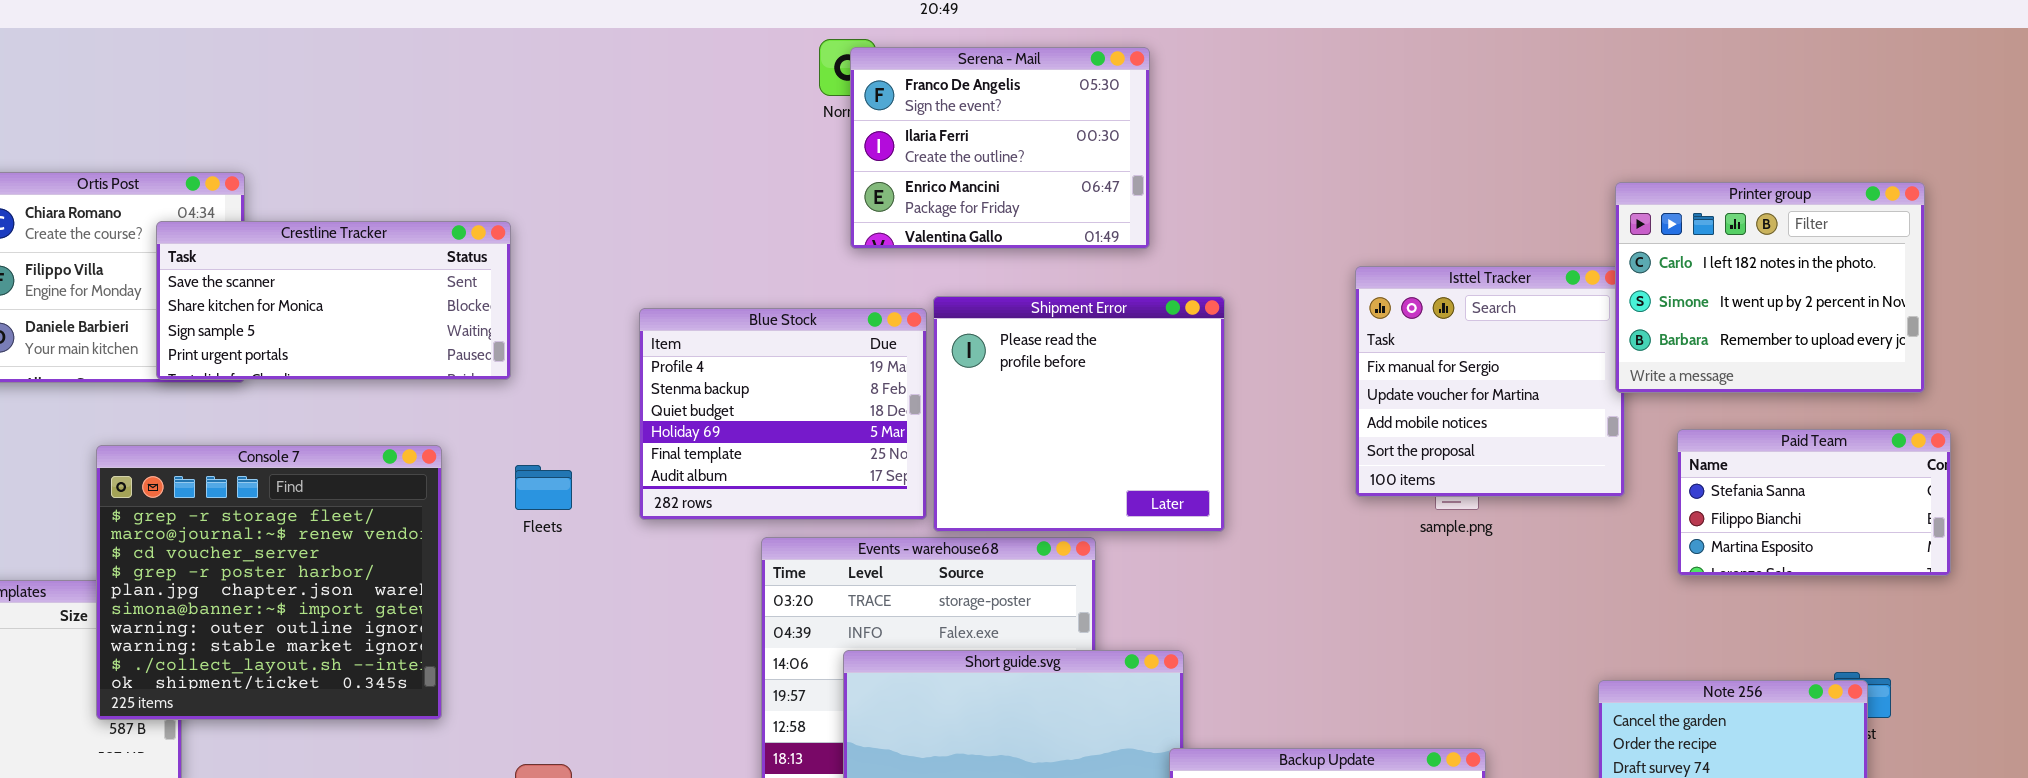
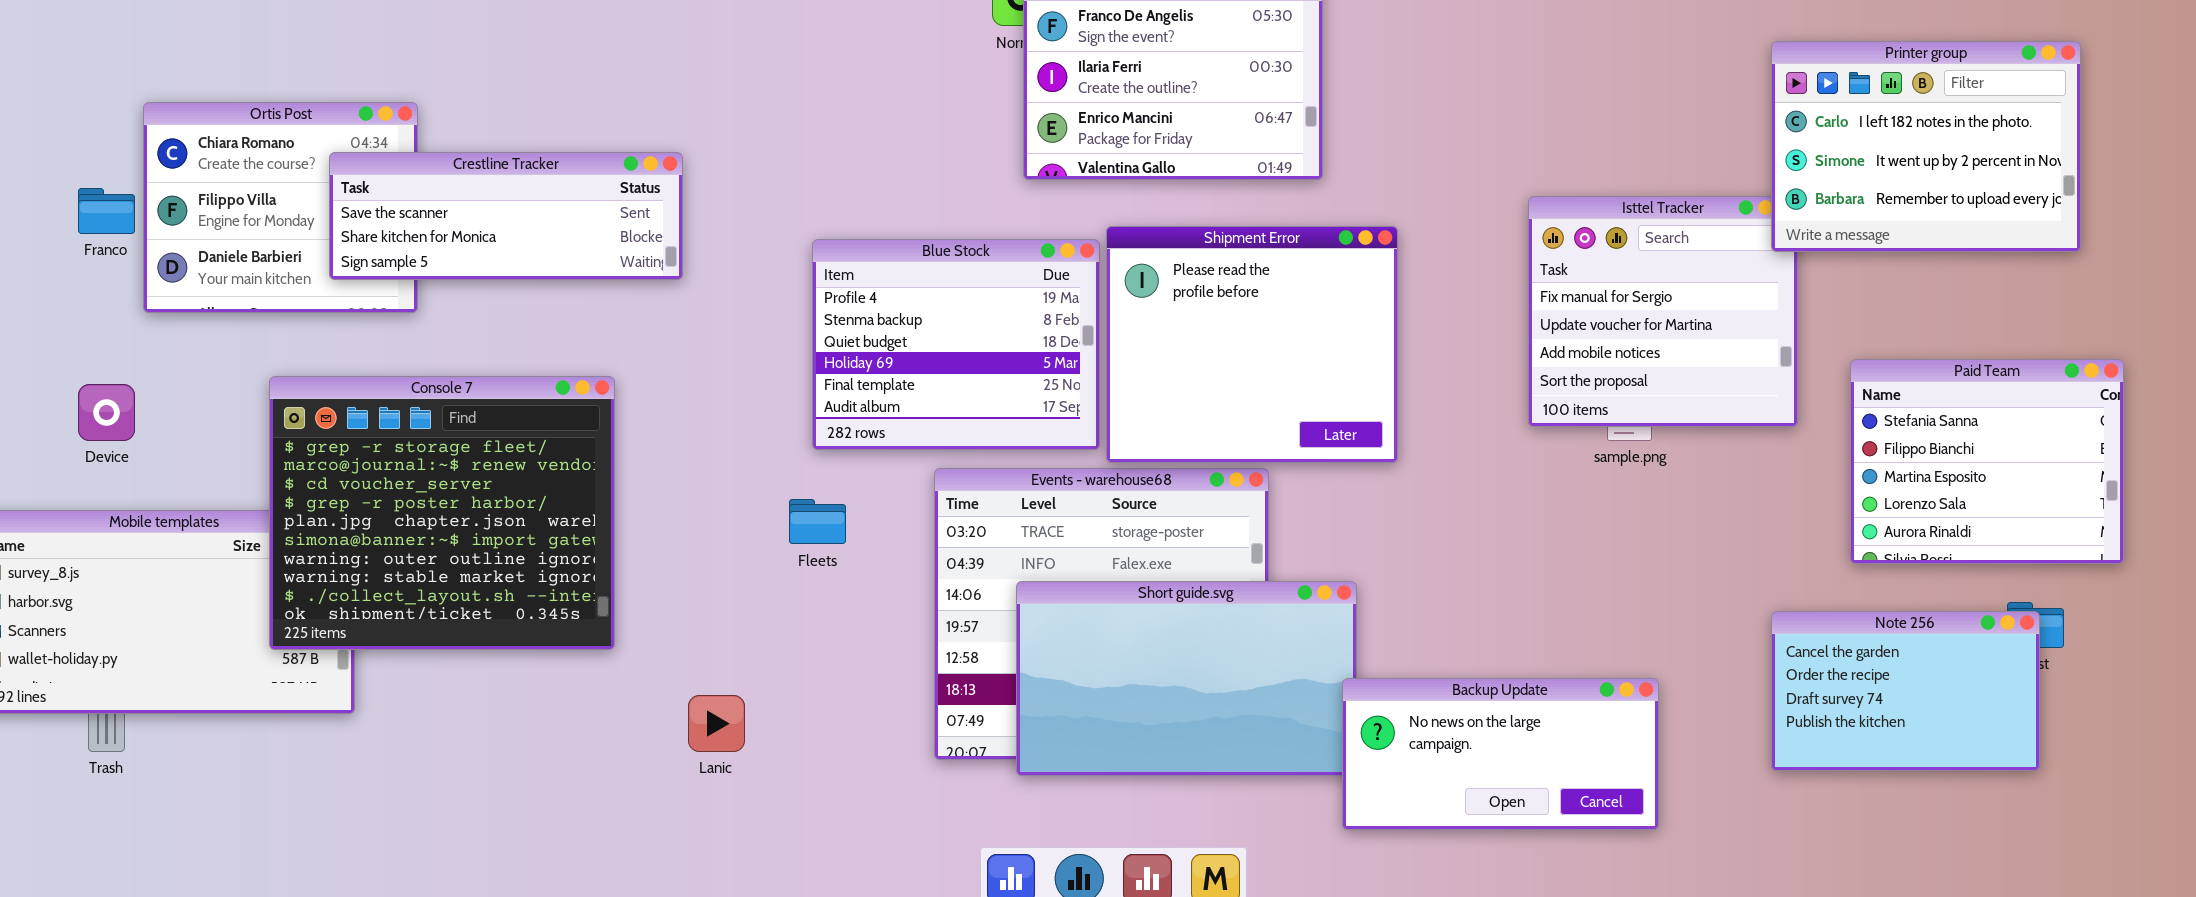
Printer group: [1615,182,1925,393] -> [1771,41,2081,252], moved
Crestline Tracker: [156,221,511,380] -> [329,152,683,280], resized
Paid Team: [1677,429,1951,576] -> [1850,359,2124,564], resized
Fleets: [515,465,572,510] -> [789,499,846,544], moved

